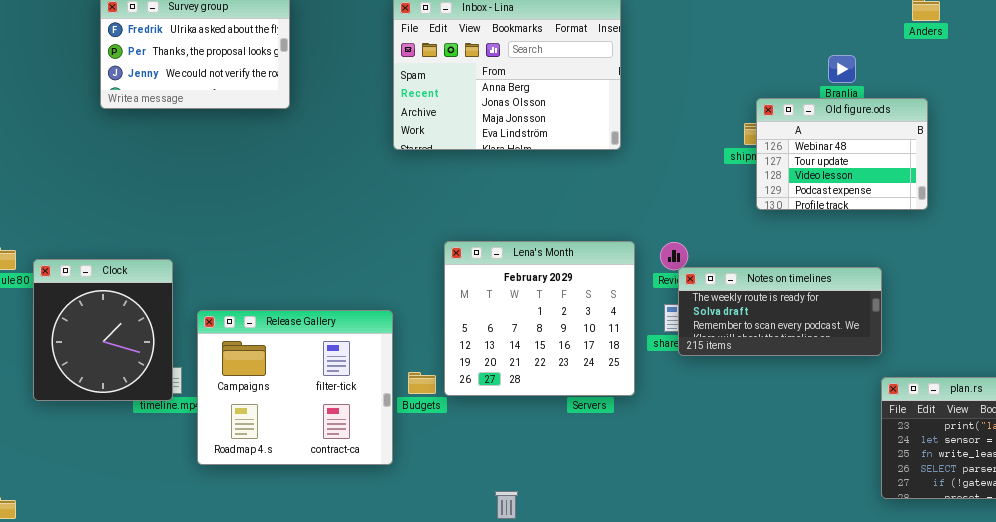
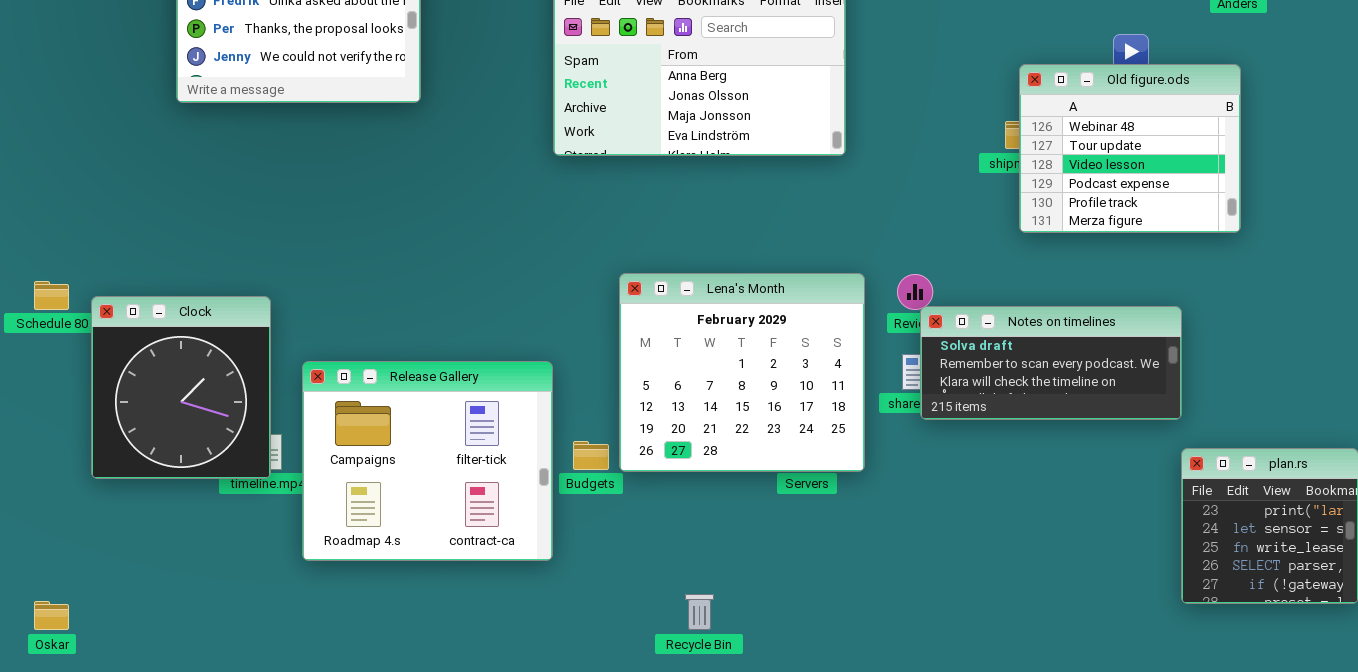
Old figure.ods: [756,98,928,210] -> [1019,64,1241,233], resized
Notes on timelines: [678,267,882,356] -> [920,306,1182,420], scrolled down 1 row

